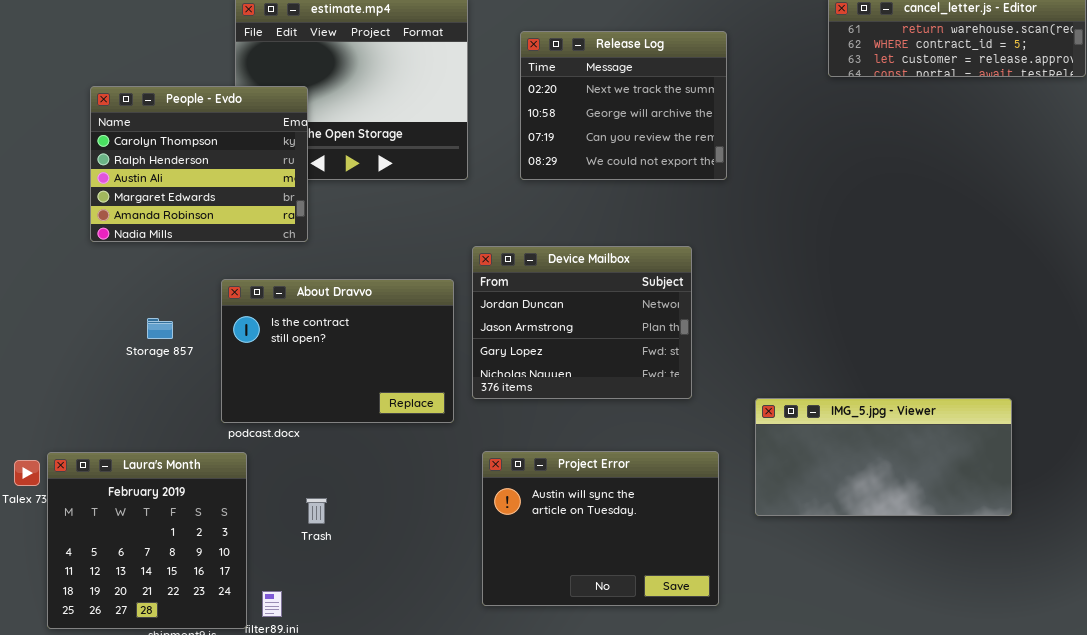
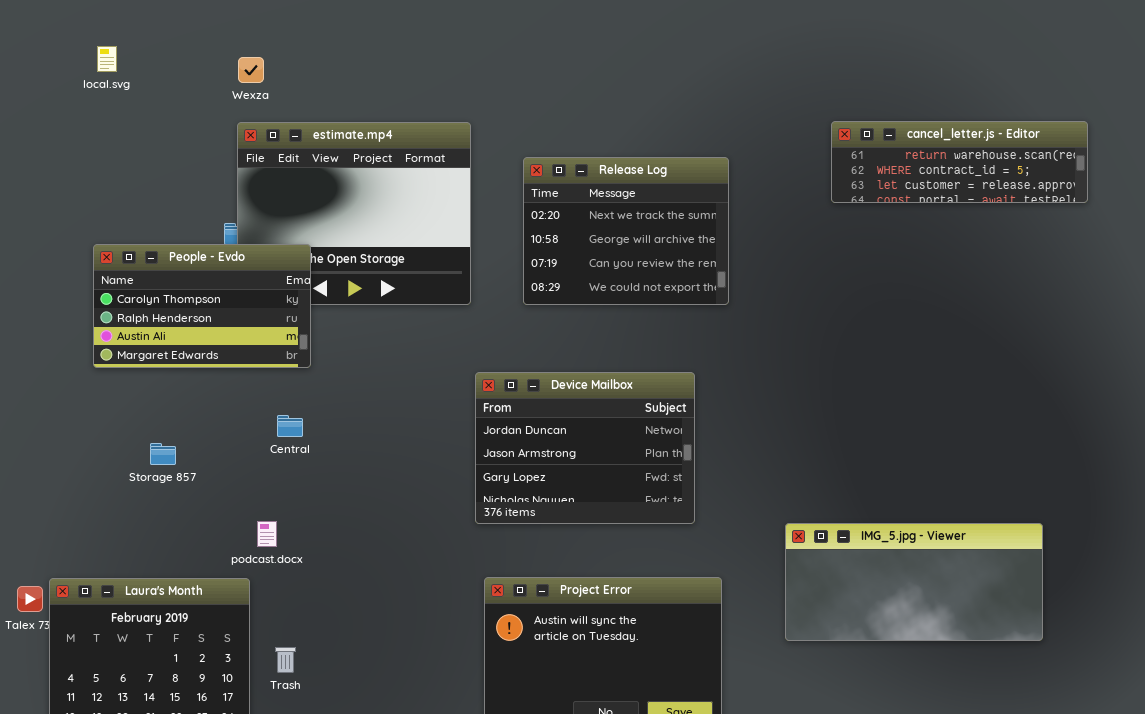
People - Evdo: [90,86,308,242] -> [93,244,311,368], resized
About Dravvo: [221,279,454,423] -> none, closed
IMG_5.jpg - Viewer: [755,398,1012,516] -> [785,523,1043,641], moved
Trash: [306,498,327,524] -> [275,647,296,673], moved

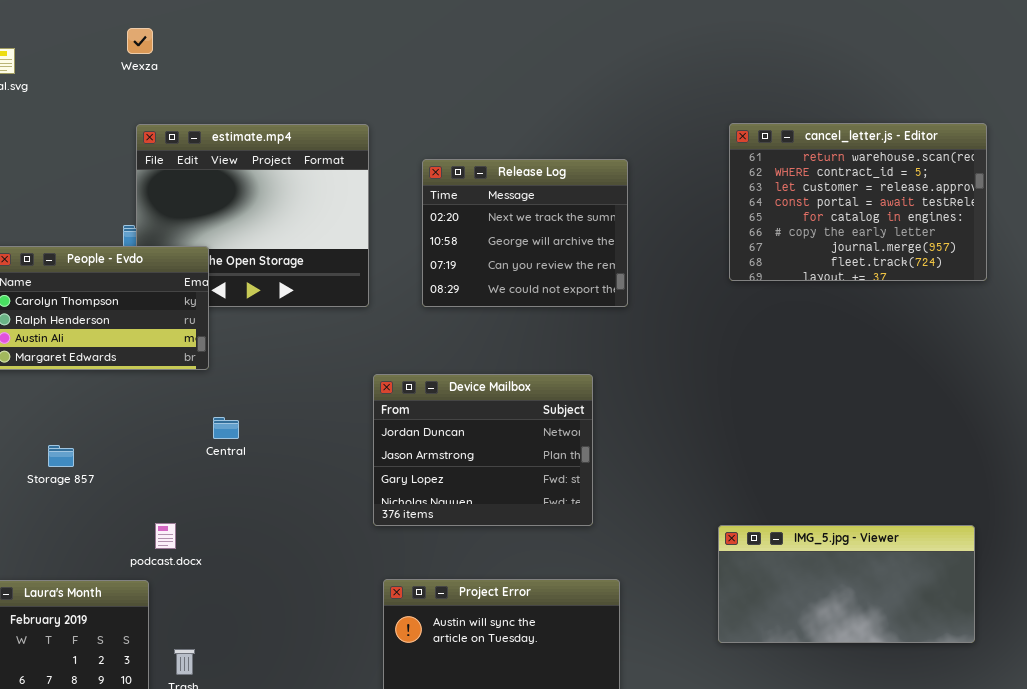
Wexza: [238,57,264,83] -> [127,28,153,54], moved
cancel_letter.js - Editor: [831,121,1088,203] -> [729,123,987,281], resized
Central: [277,415,303,437] -> [213,417,239,439], moved
IMG_5.jpg - Viewer: [785,523,1043,641] -> [718,525,975,643], moved

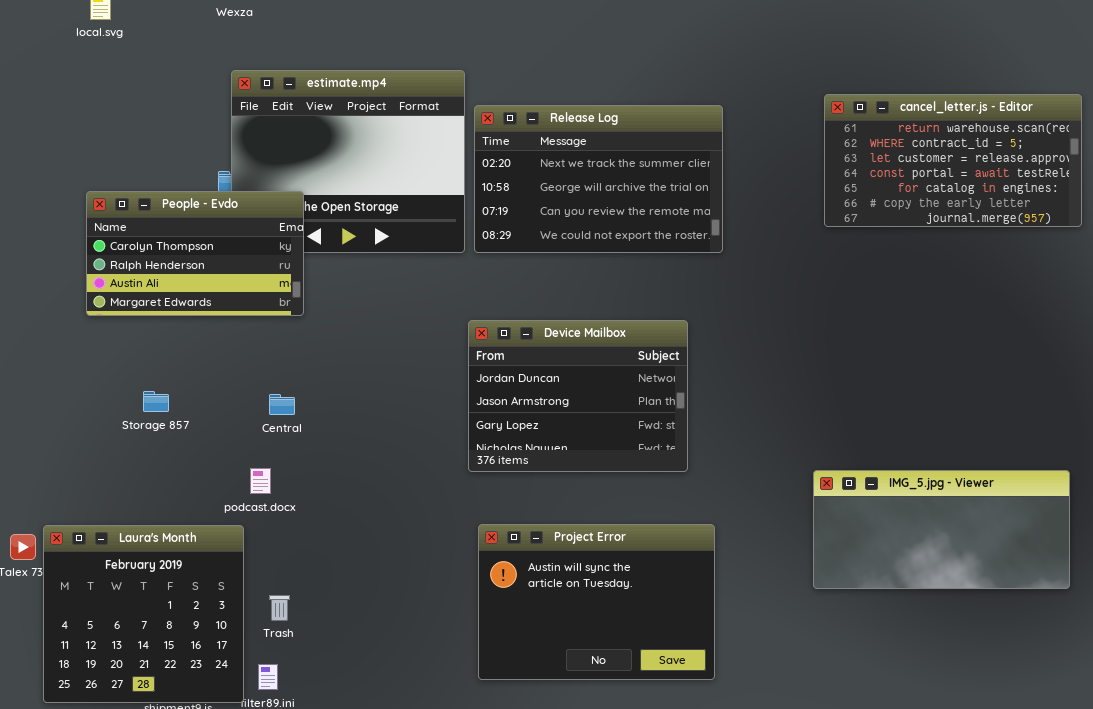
cancel_letter.js - Editor: [729,123,987,281] -> [824,94,1082,227], resized
Release Log: [422,159,628,307] -> [474,105,723,253], resized
Central: [213,417,239,439] -> [269,394,295,415], moved

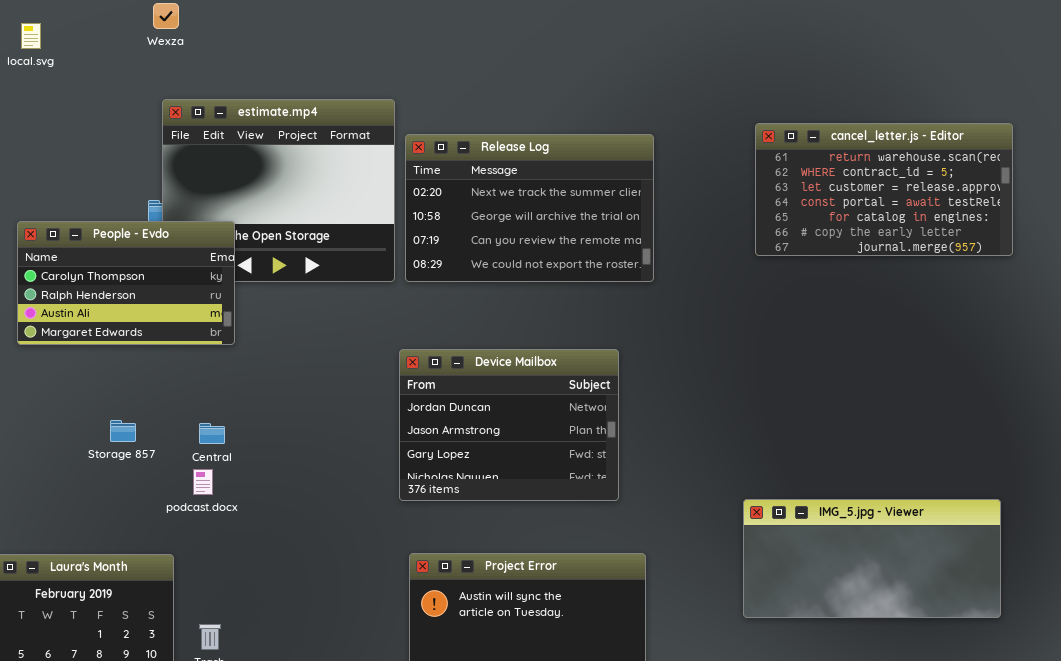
Storage 857: [143,391,169,412] -> [110,420,136,442], moved
podcast.docx: [250,468,271,494] -> [193,469,213,495], moved

